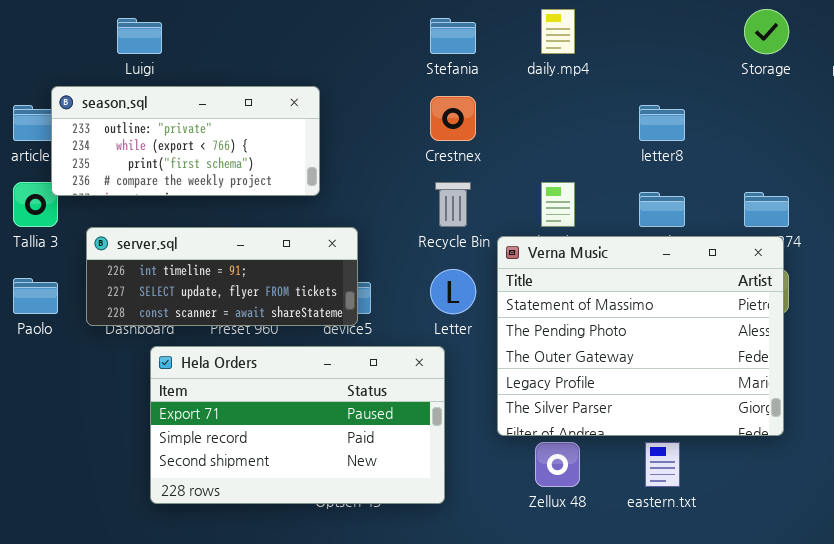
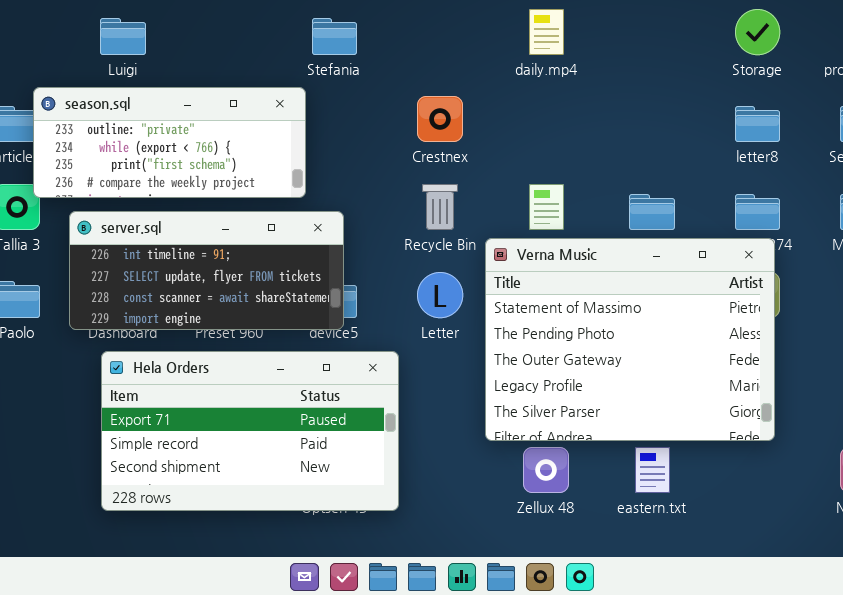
Stefania: [430,18,476,54] -> [312,18,357,55], moved
letter8: [639,105,685,141] -> [735,106,780,142], moved
server.sql: [86,227,358,326] -> [69,211,344,330], resized
Hela Orders: [150,346,445,504] -> [101,351,399,511], moved

